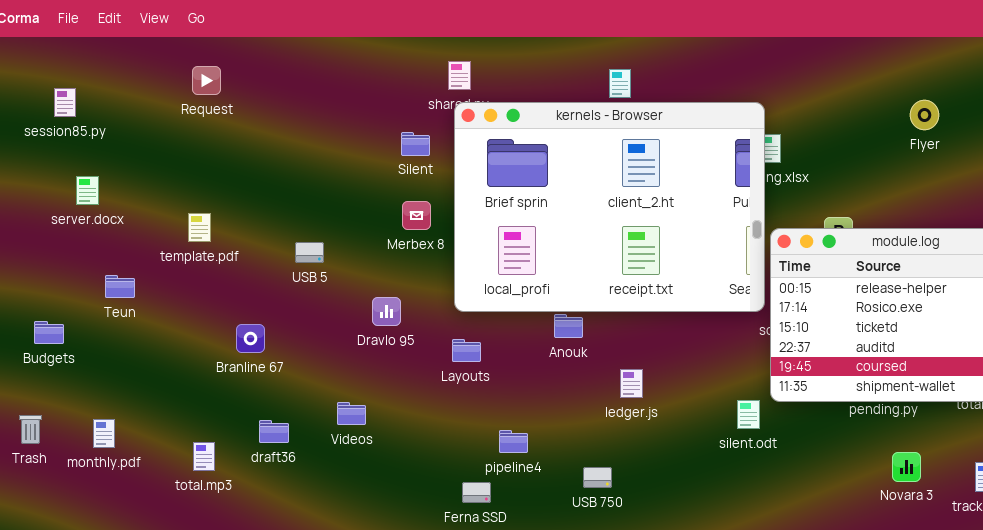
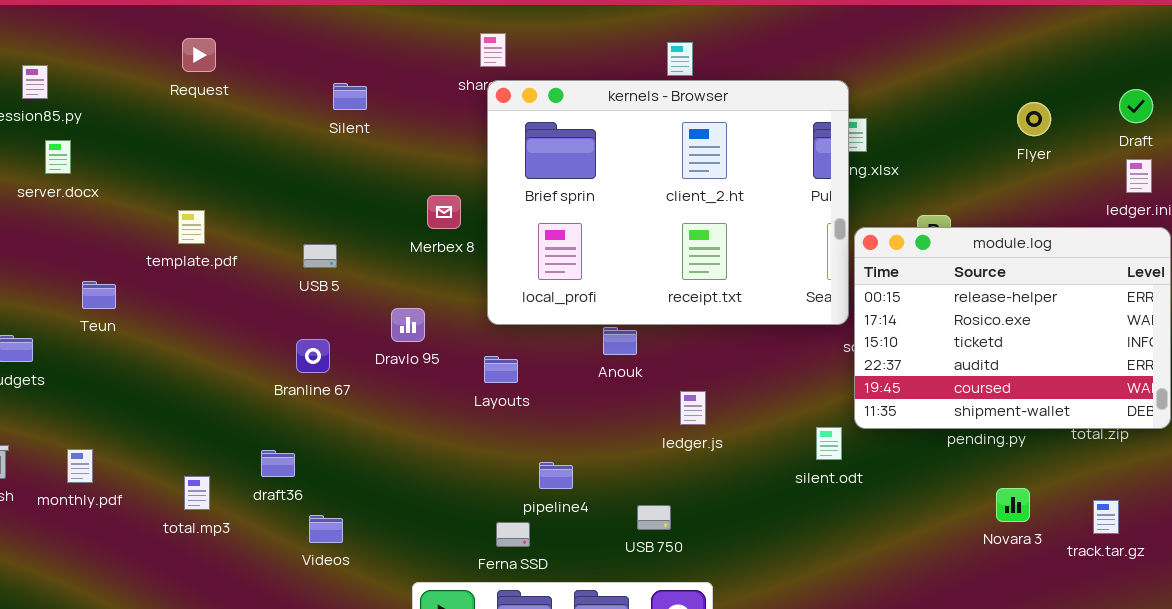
Flyer: [910,100,939,130] -> [1017,102,1051,136], moved
Silent: [401,132,430,156] -> [333,83,367,110], moved
server.docx: [76,176,99,205] -> [45,140,71,174], moved
Branline 67: [236,324,265,353] -> [296,339,330,373], moved
Videos: [337,402,366,425] -> [309,515,343,543], moved

